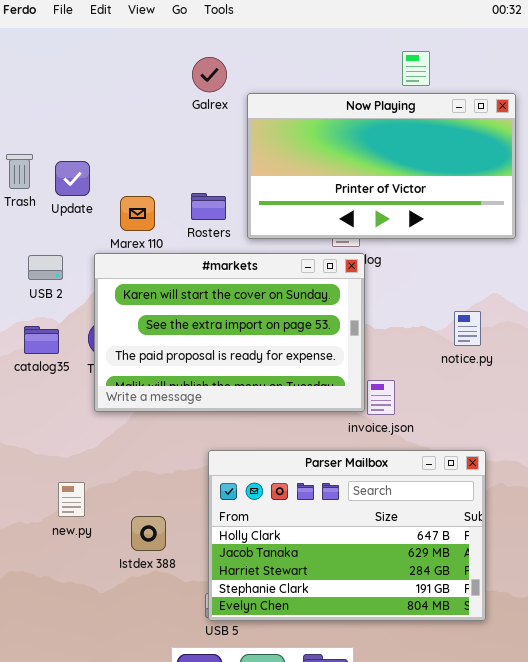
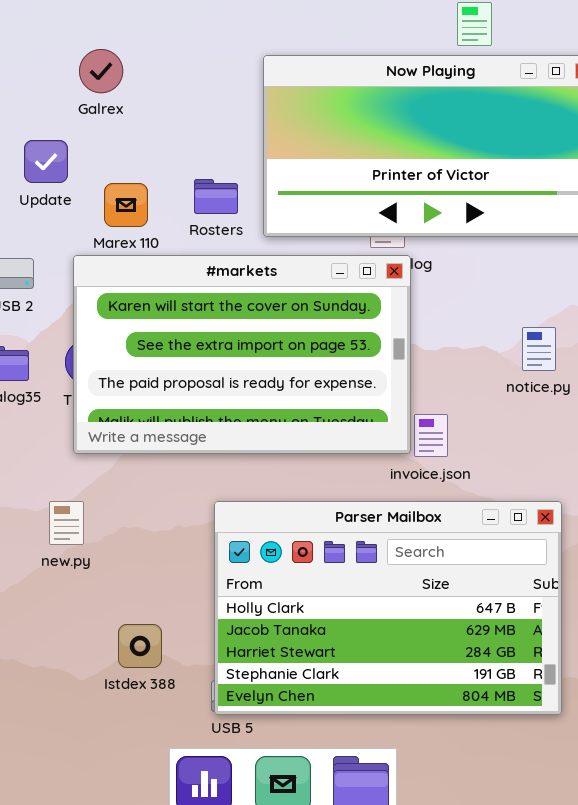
Galrex: [192,57,227,92] -> [79,49,123,93], moved
new.py: [58,482,85,517] -> [49,501,84,545], moved
Istdex 388: [131,516,166,551] -> [118,624,162,668], moved

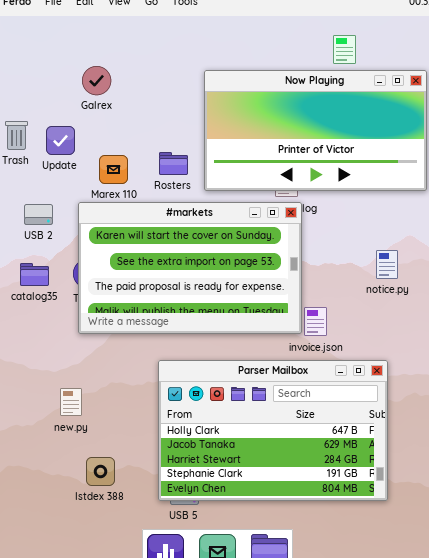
new.py: [49,501,84,545] -> [60,388,82,416], moved
Parser Mailbox: [214,501,562,715] -> [158,360,388,501], moved
Istdex 388: [118,624,162,668] -> [86,457,115,486], moved

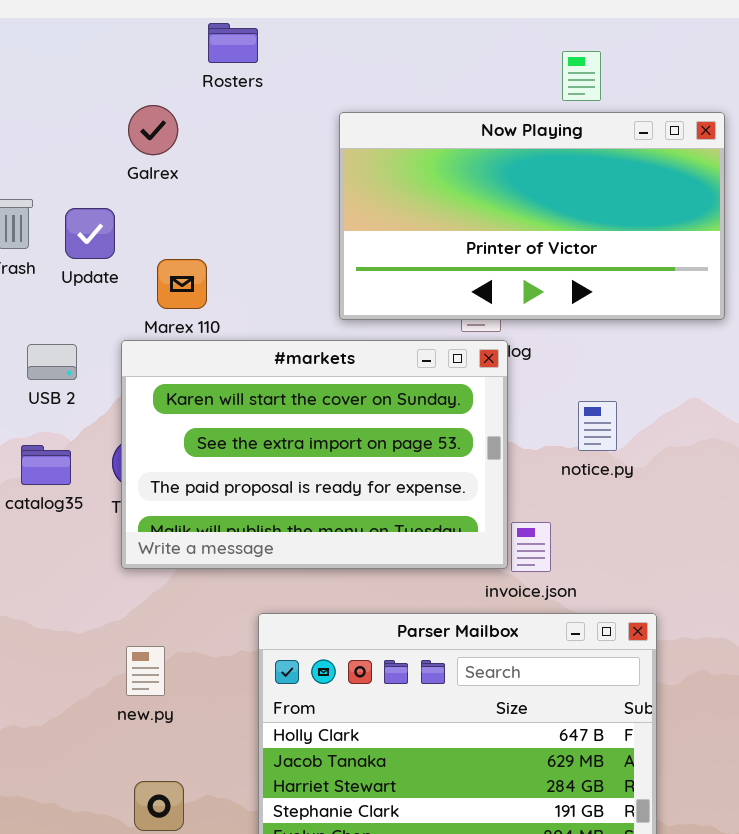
Rosters: [159,152,188,175] -> [208,23,258,63], moved
notice.py: [376,250,398,279] -> [578,401,617,451], moved
new.py: [60,388,82,416] -> [126,646,165,696], moved

